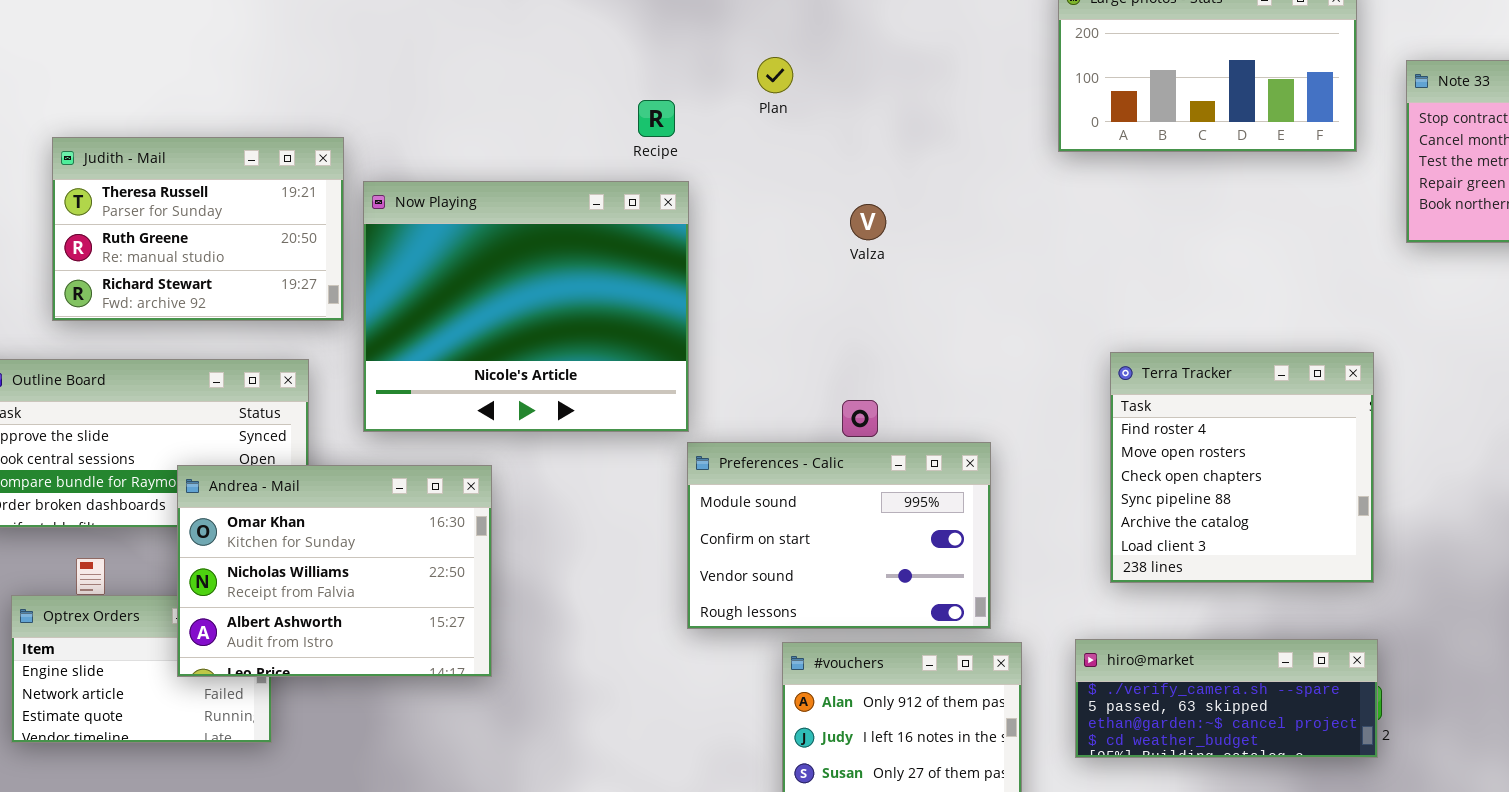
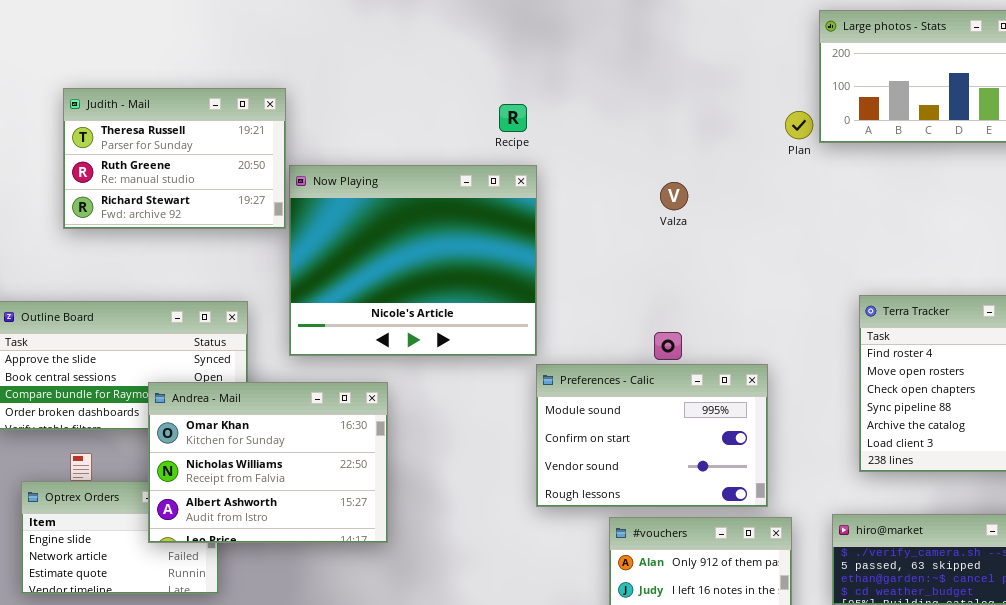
Plan: [757,57,793,93] -> [785,111,813,139], moved
Judith - Mail: [52,137,344,321] -> [63,88,286,229], moved

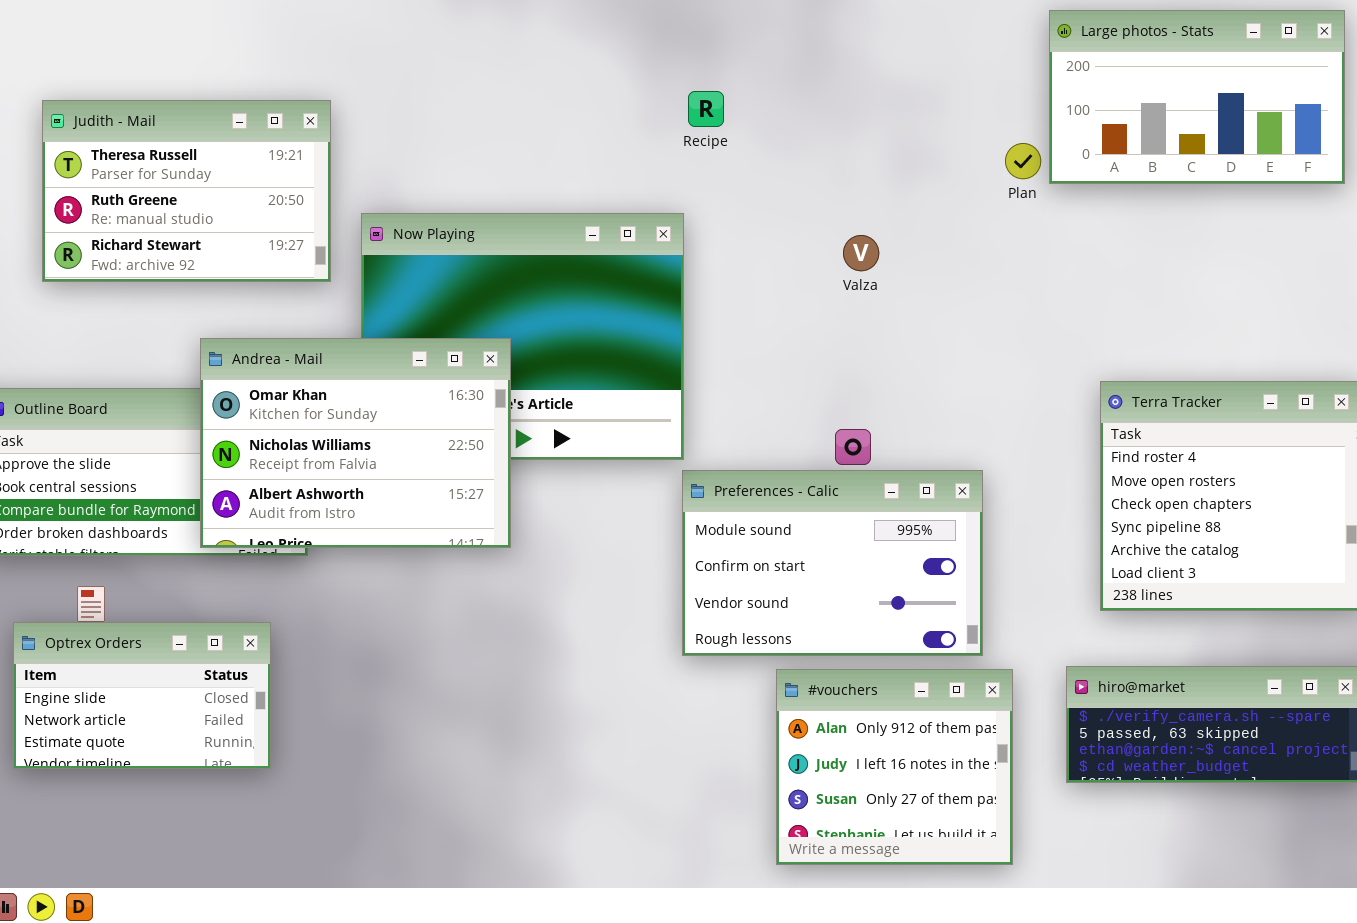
Judith - Mail: [63,88,286,229] -> [42,100,331,282], moved
Recipe: [499,104,527,132] -> [688,91,724,127], moved
Andrea - Mail: [148,382,388,543] -> [200,338,511,548], moved

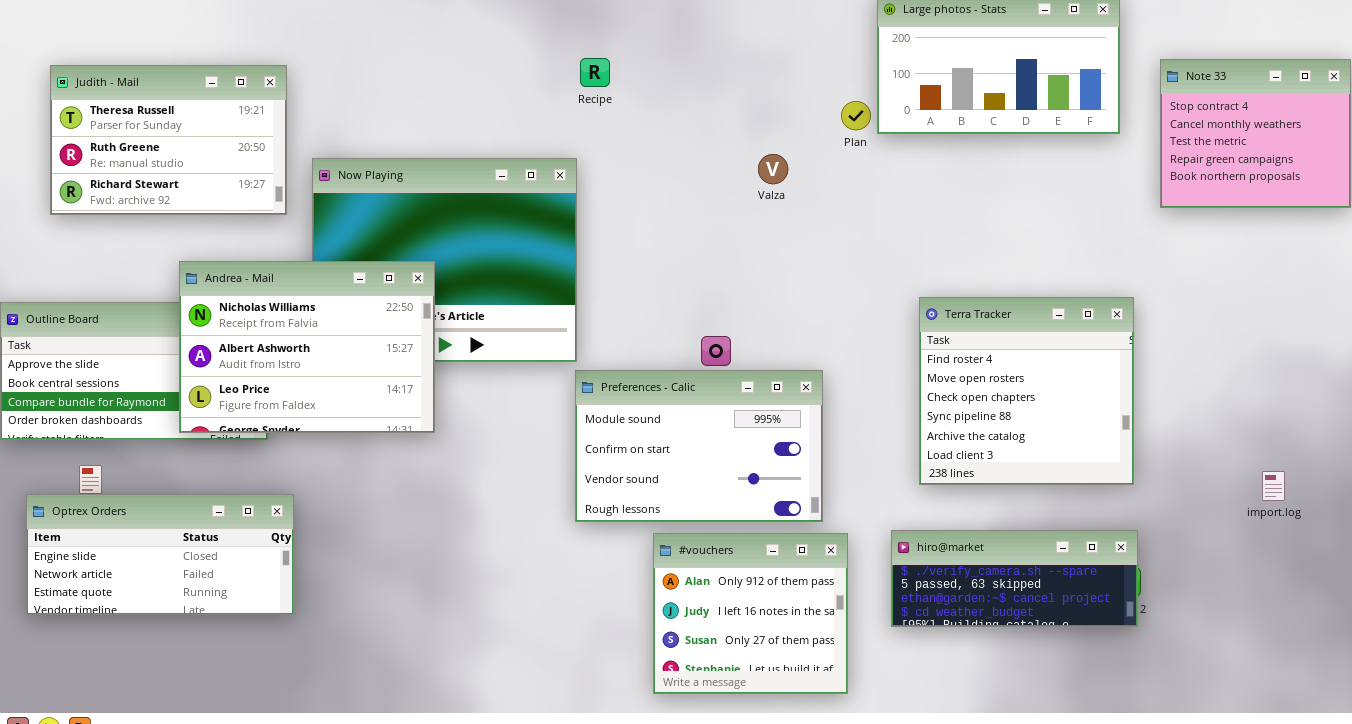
Valza: [843,235,879,271] -> [758,154,788,184], moved
Andrea - Mail: [200,338,511,548] -> [179,261,435,433], scrolled down 1 row
Optrex Orders: [13,622,271,769] -> [26,494,294,615], resized

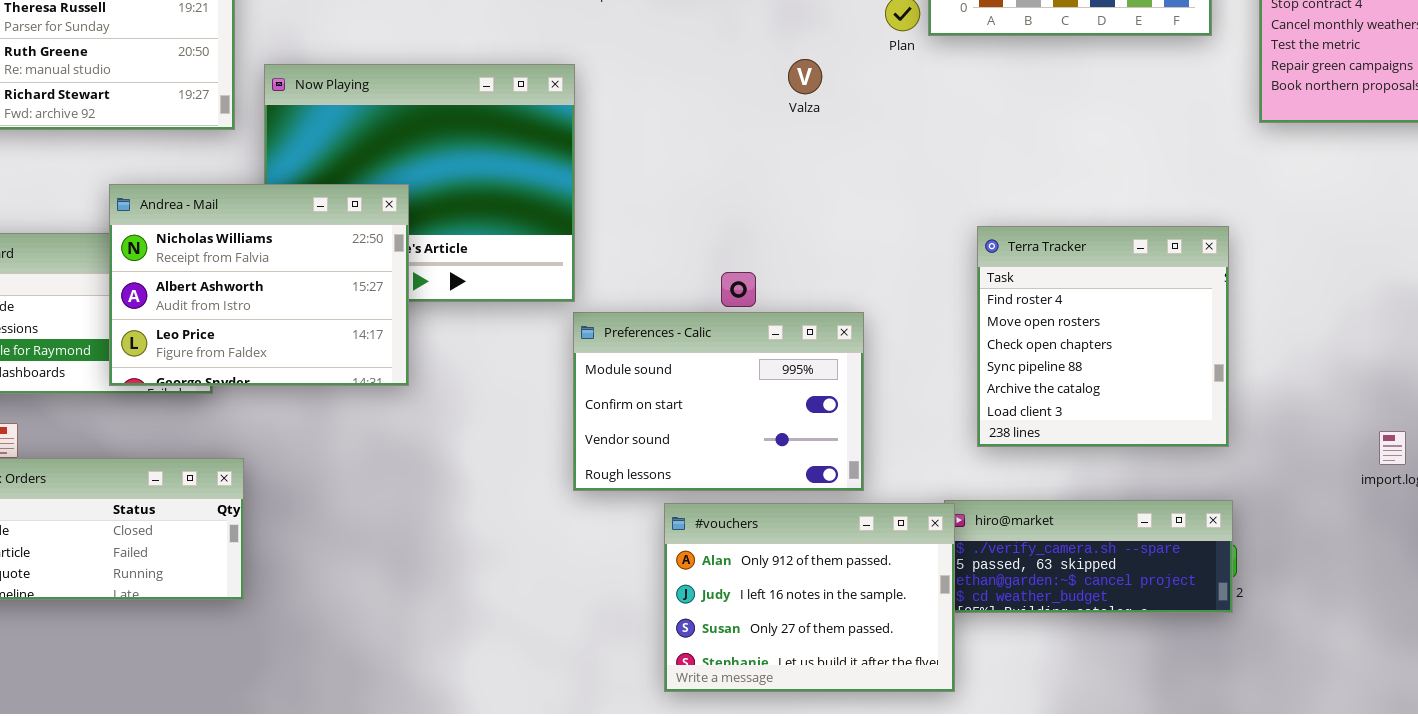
#vouchers: [653,533,848,694] -> [664,503,955,692], resized

